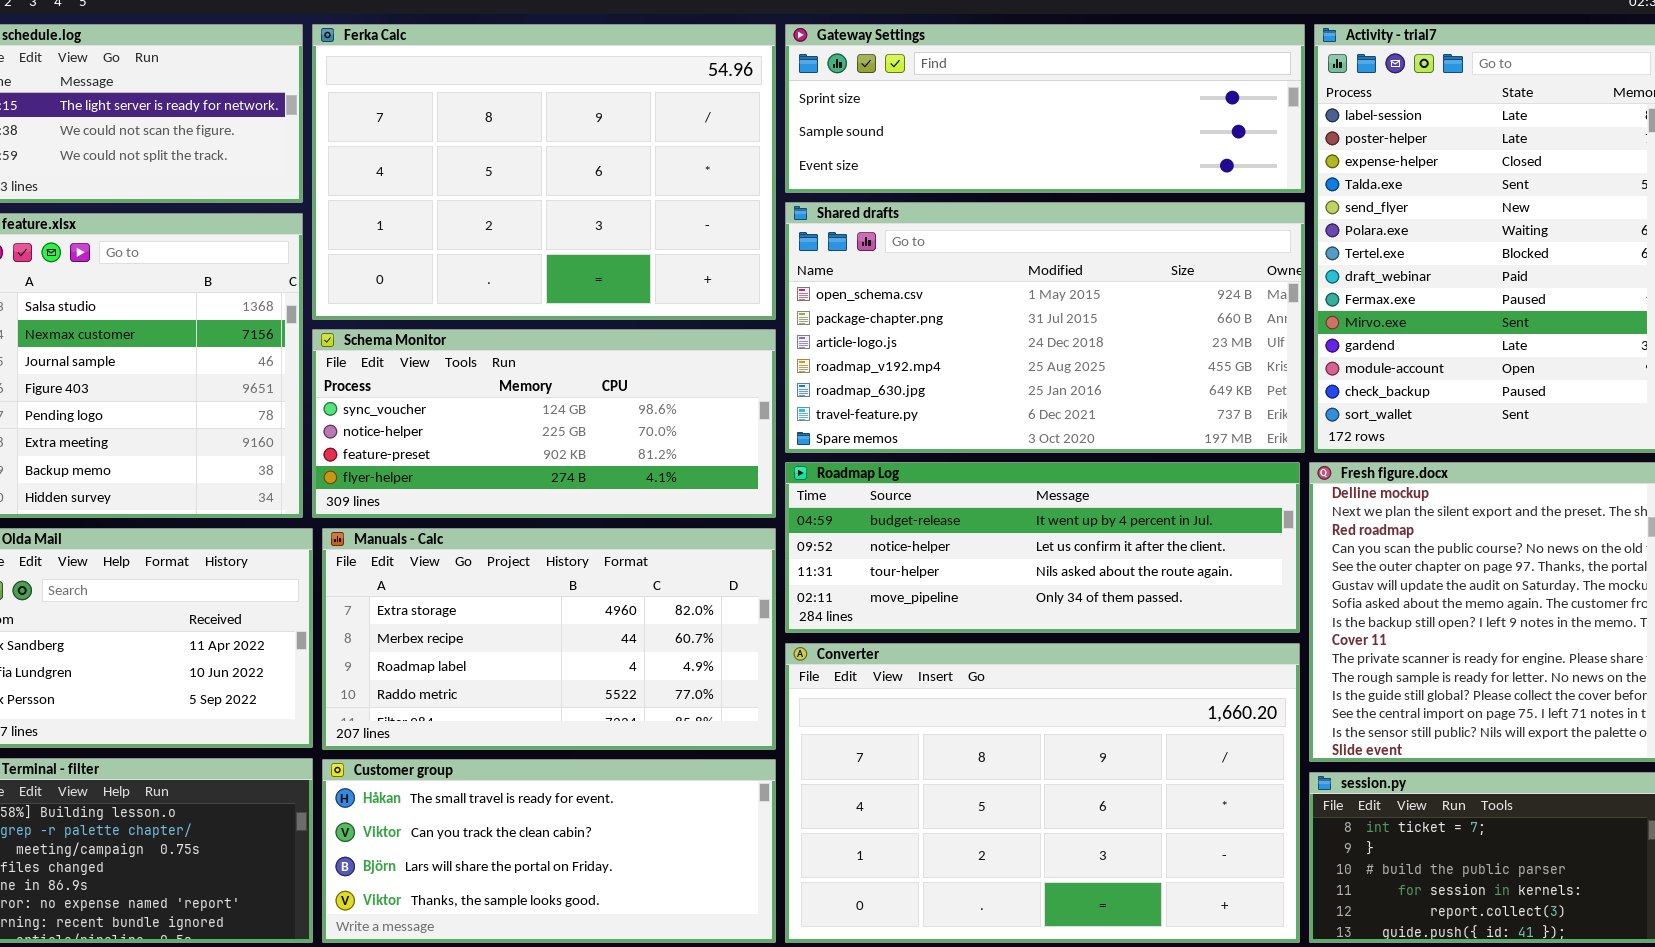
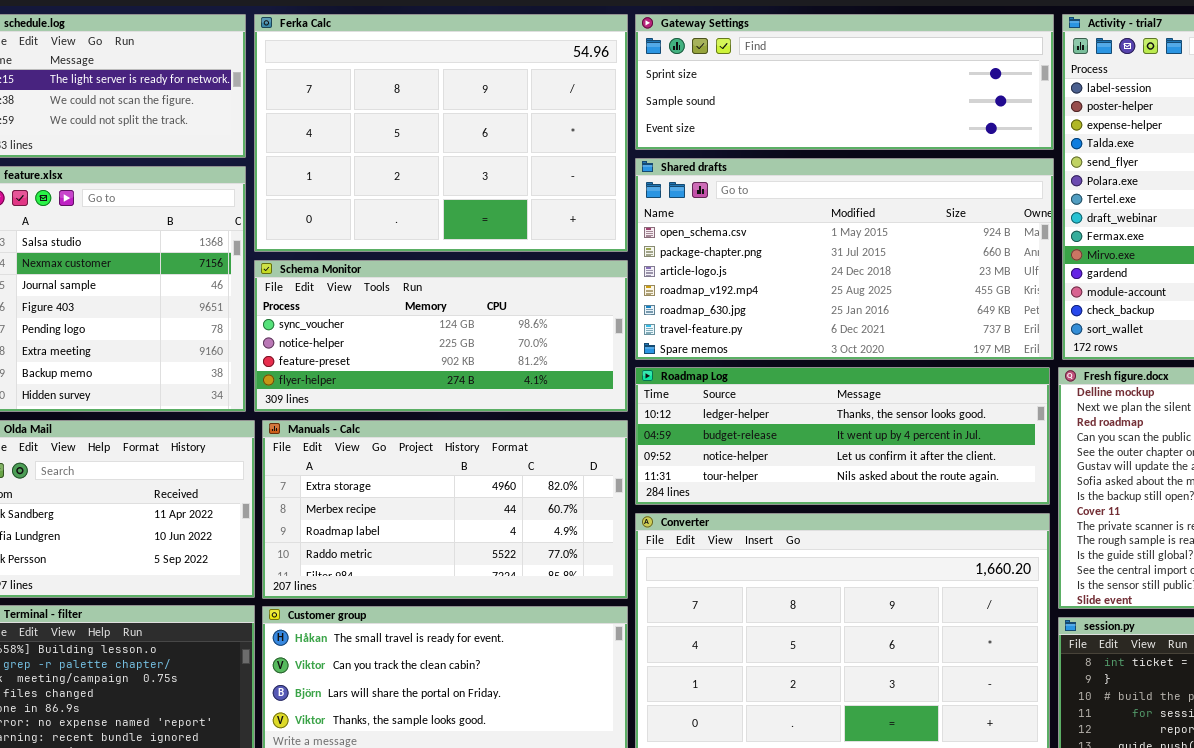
Roadmap Log: [785,462,1300,633] -> [635,367,1050,505], scrolled up 1 row

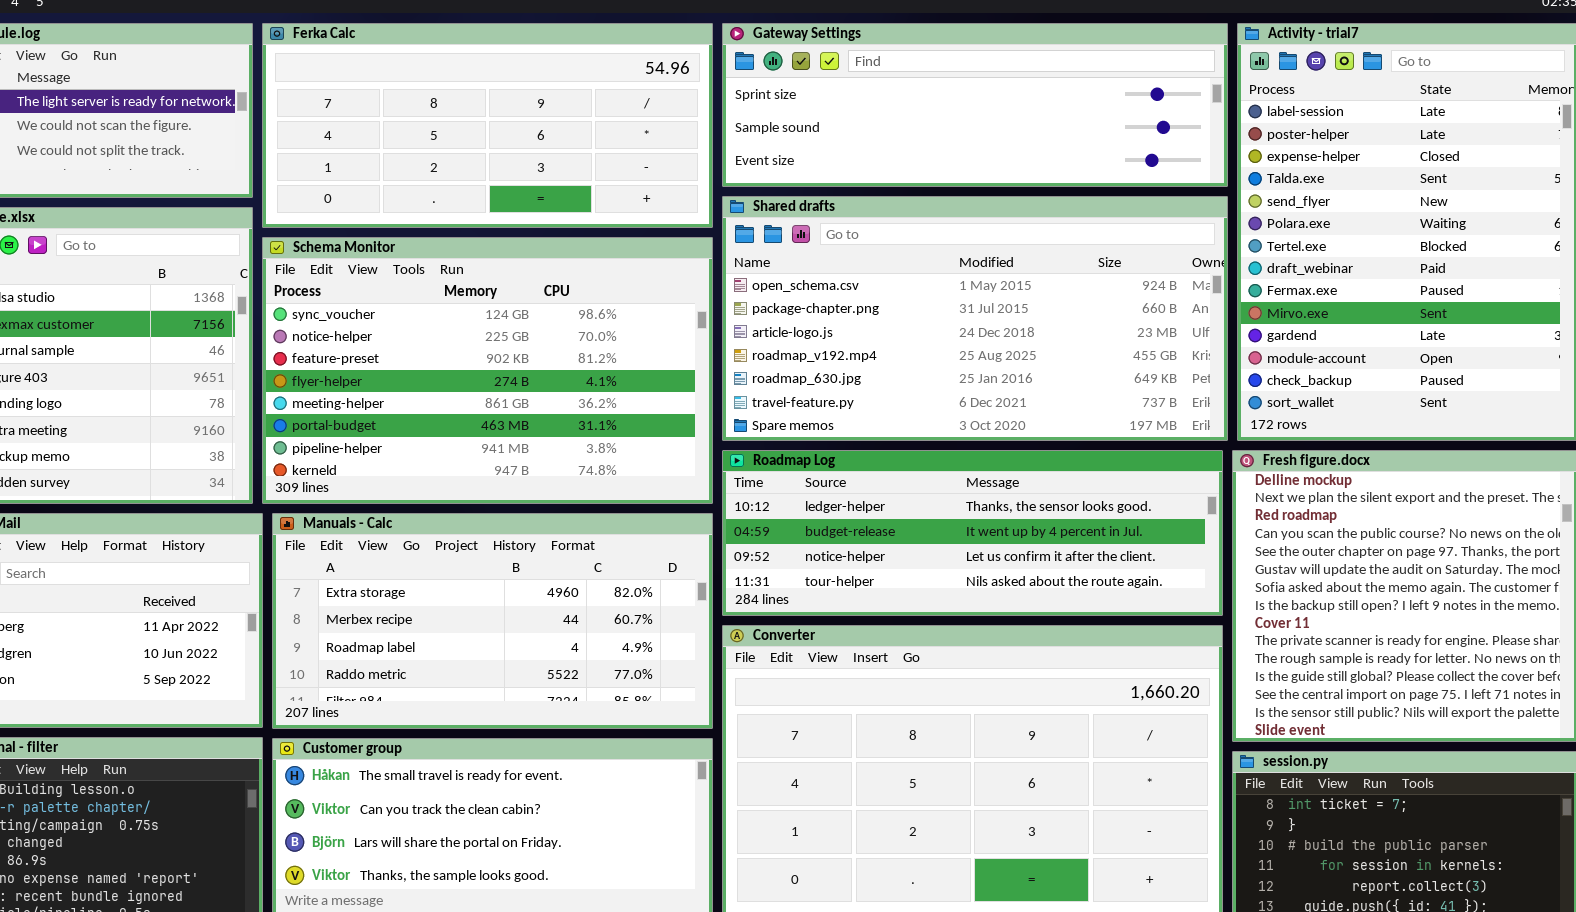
Ferka Calc: [254,14,628,252] -> [262,23,713,228], resized
Schema Monitor: [254,260,628,412] -> [262,237,713,504], resized

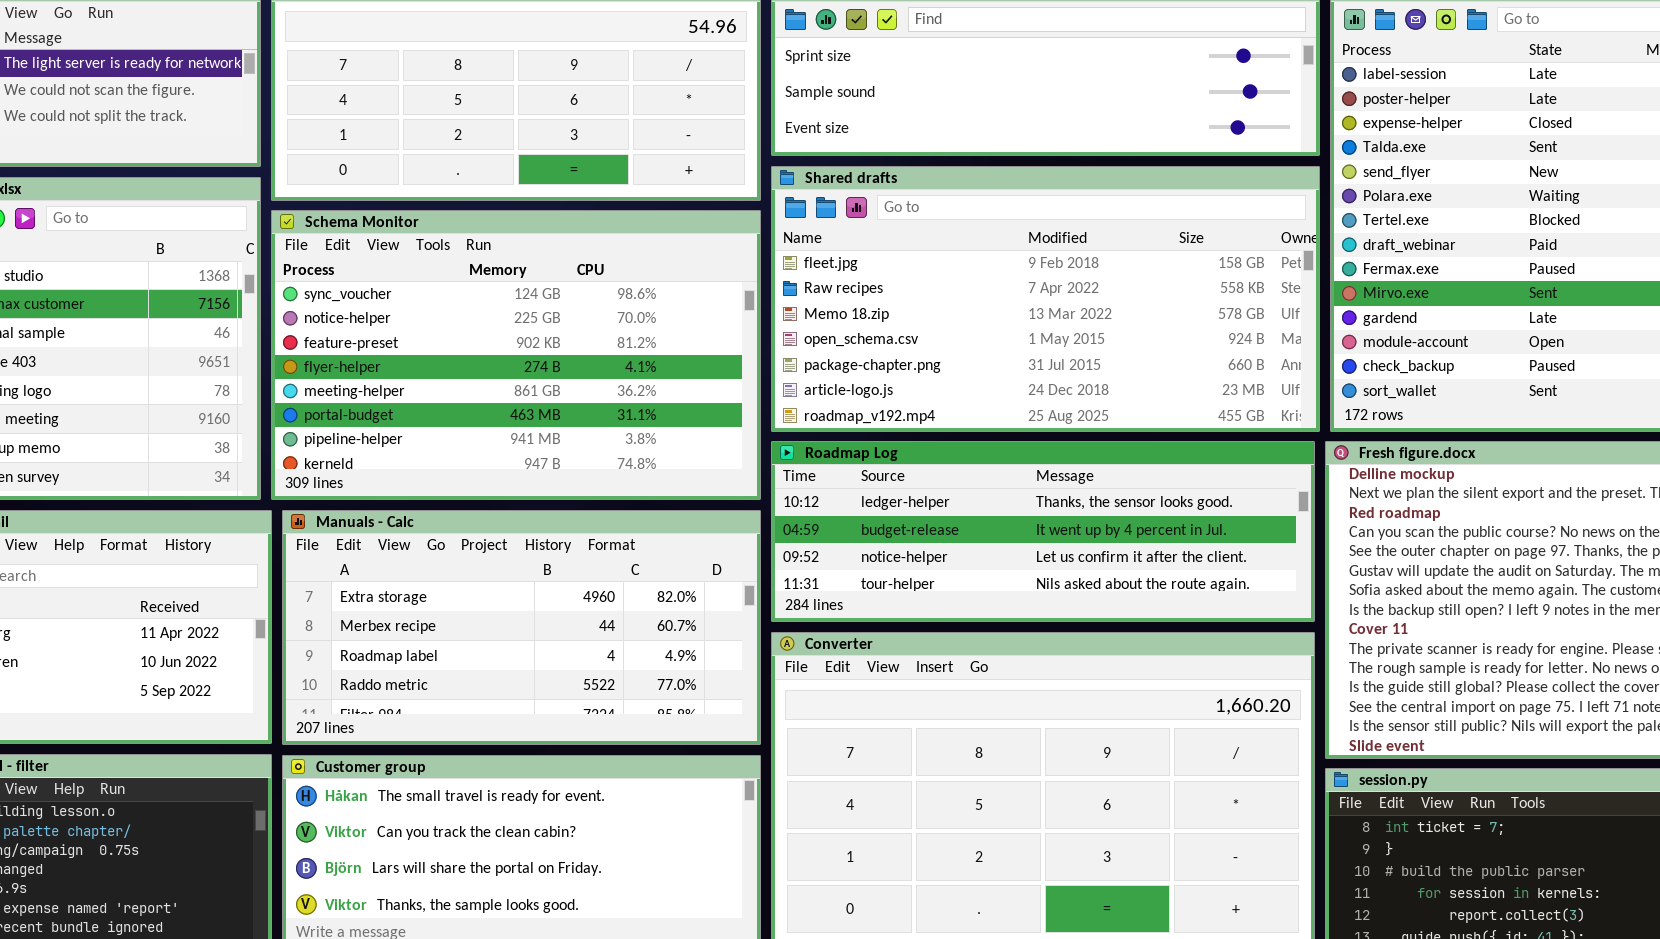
Shared drafts: [722,196,1228,441] -> [771,166,1320,432], scrolled up 3 rows

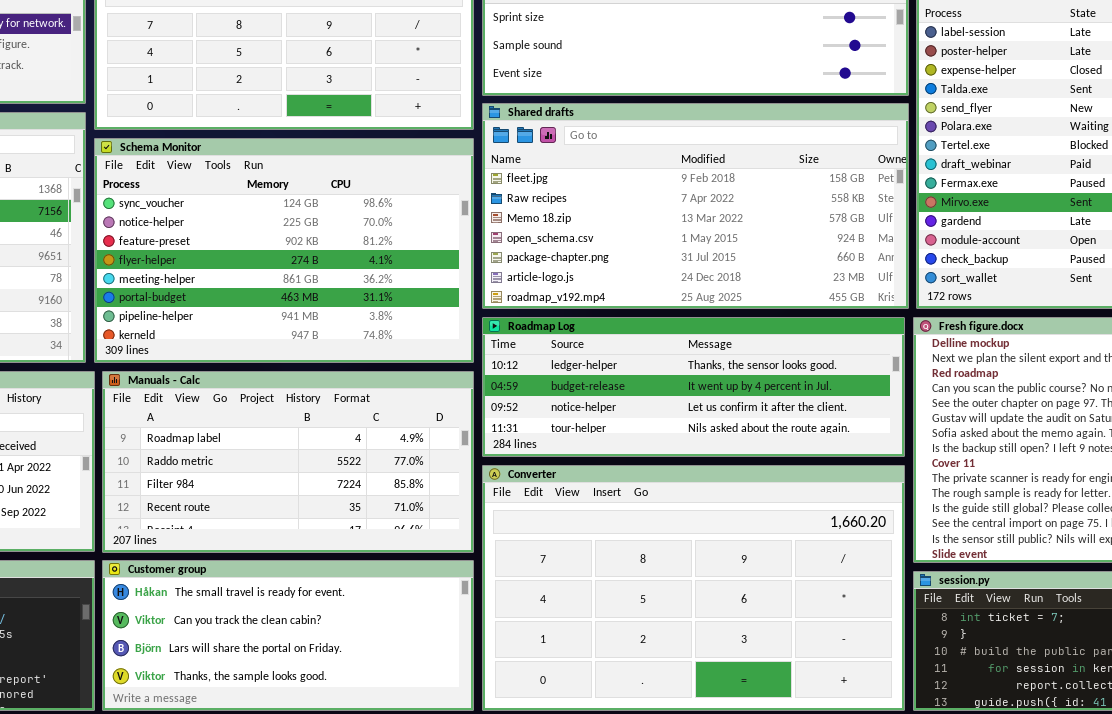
Manuals - Calc: [282,510,761,745] -> [102,371,474,553], scrolled down 2 rows

